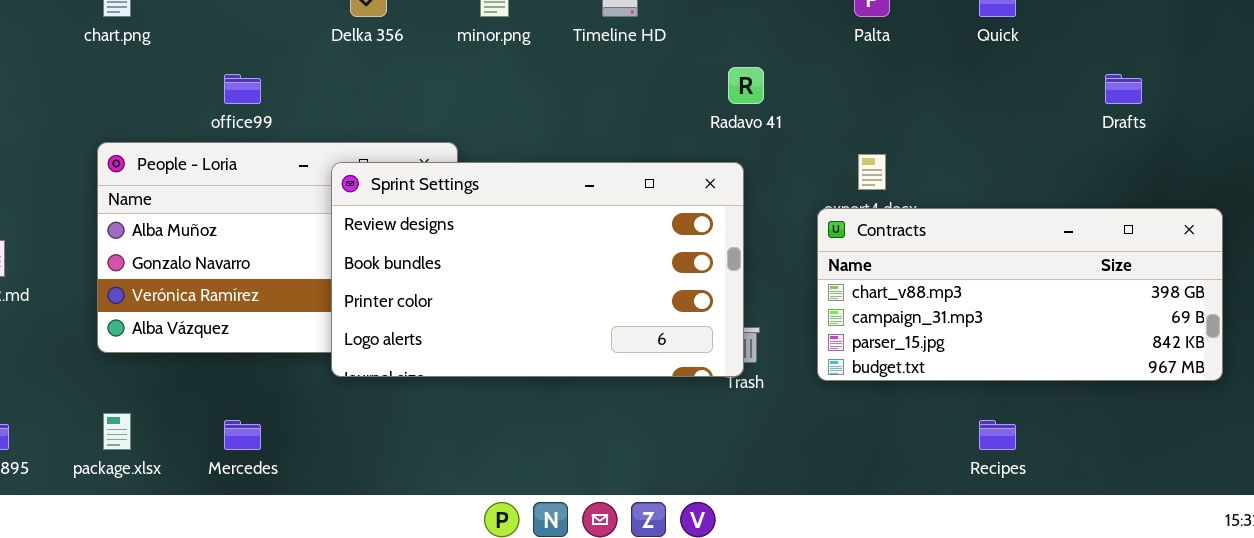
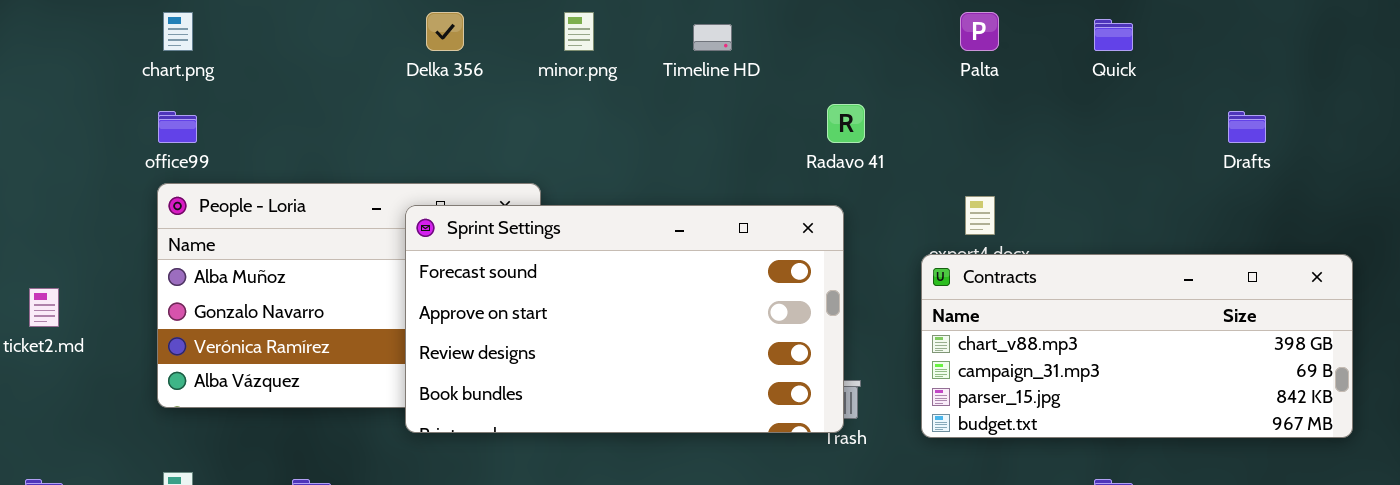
office99: [224,74,261,104] -> [158,111,197,143], moved
Sprint Settings: [331,162,744,377] -> [405,205,844,433], scrolled up 2 rows

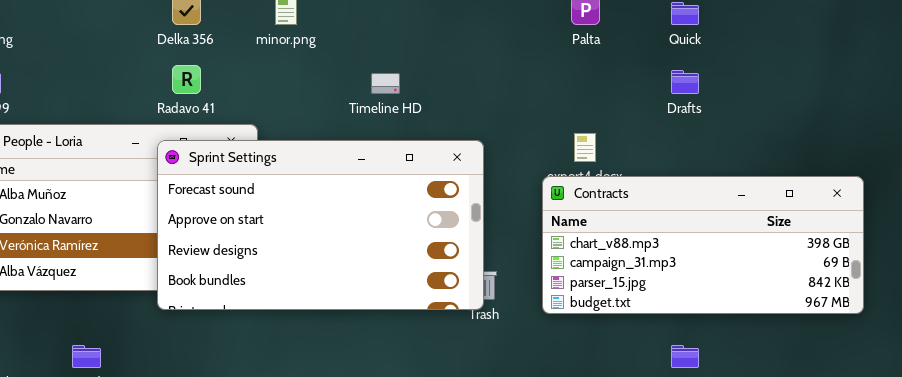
Timeline HD: [693,24,732,51] -> [371,73,400,94], moved
Radavo 41: [827,104,865,143] -> [172,65,201,94], moved
Drafts: [1228,111,1266,143] -> [671,70,699,94], moved

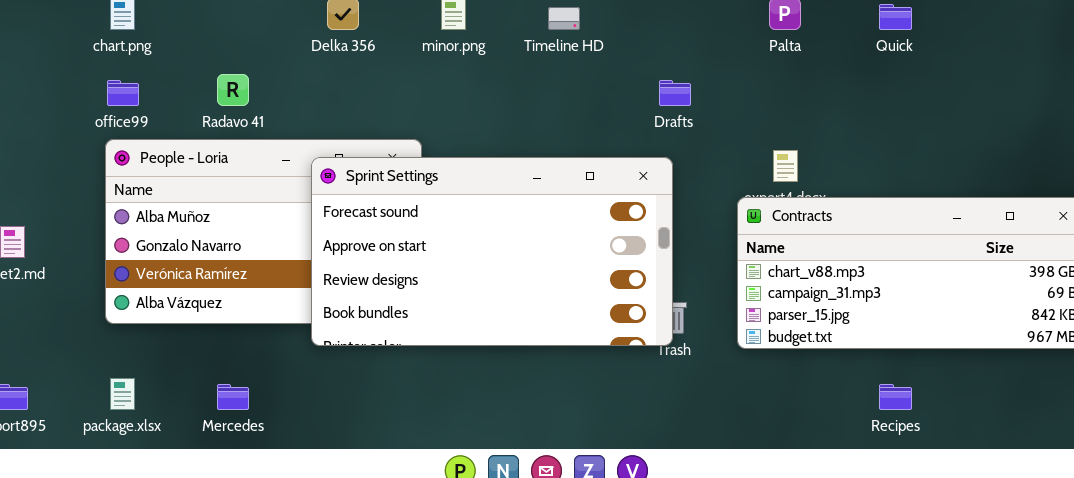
Radavo 41: [172,65,201,94] -> [217,74,249,106], moved
Drafts: [671,70,699,94] -> [659,80,691,106], moved
Timeline HD: [371,73,400,94] -> [548,7,580,30], moved

